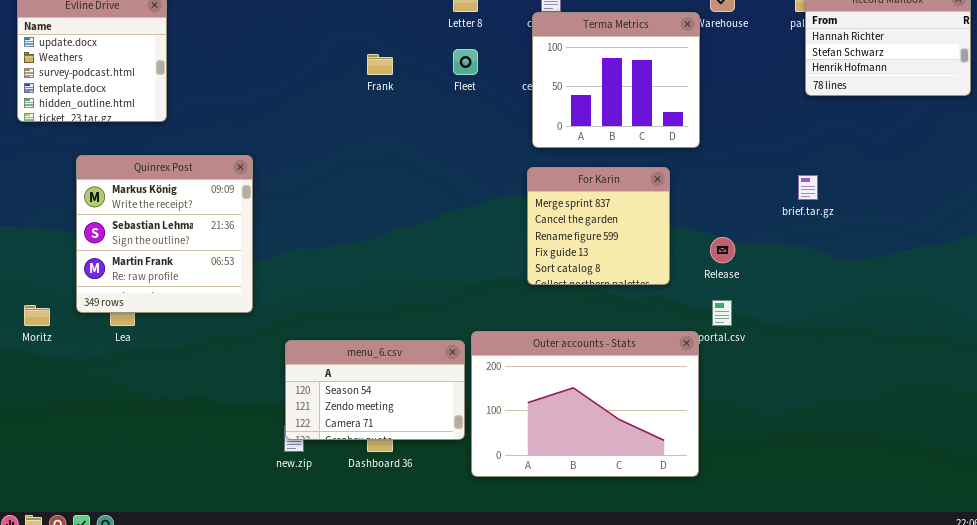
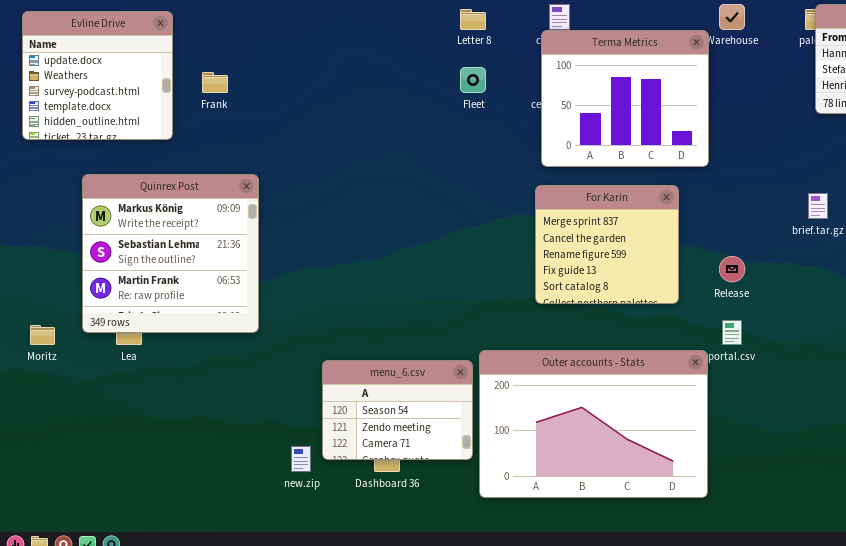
Frank: [367,54,393,75] -> [202,72,228,93], moved
menu_6.csv: [285,340,465,440] -> [322,360,473,460], resized

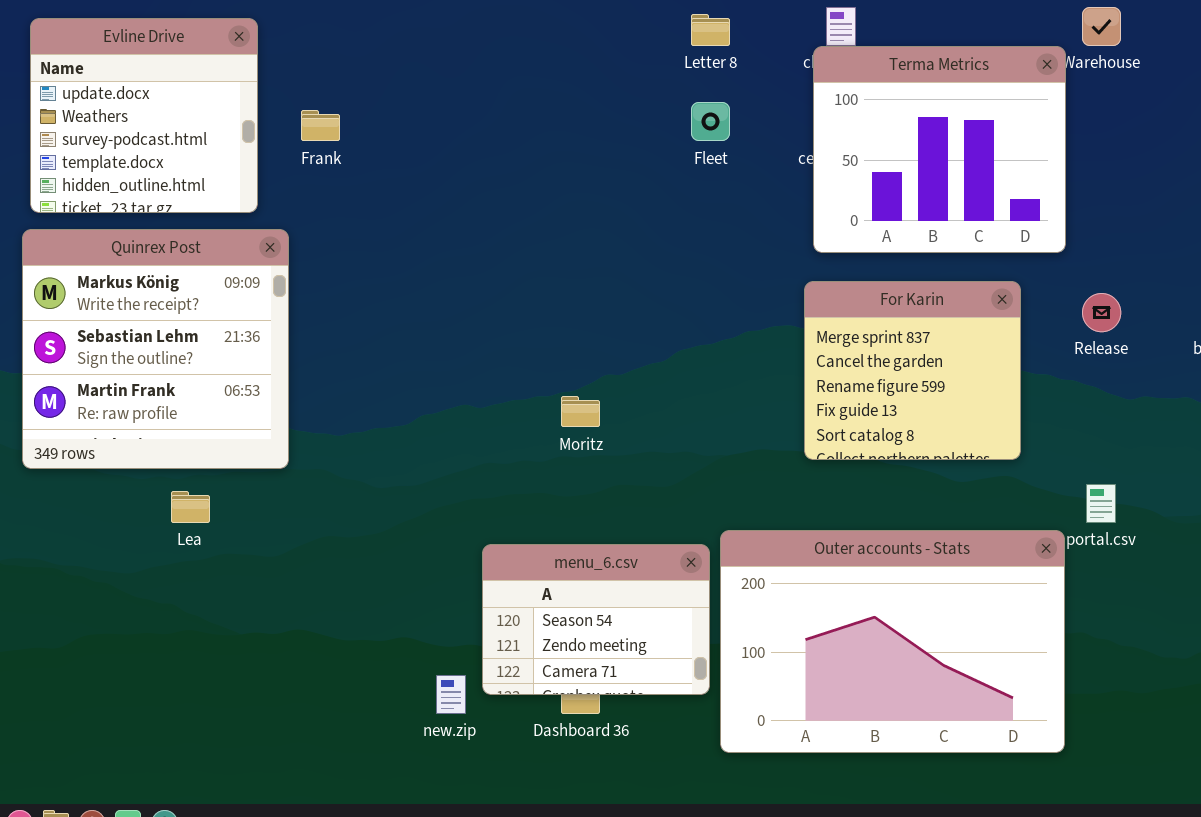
Quinrex Post: [82,174,259,333] -> [22,229,289,469], moved
Release: [719,256,745,282] -> [1082,293,1121,332], moved
Moritz: [30,325,55,345] -> [561,396,600,427], moved

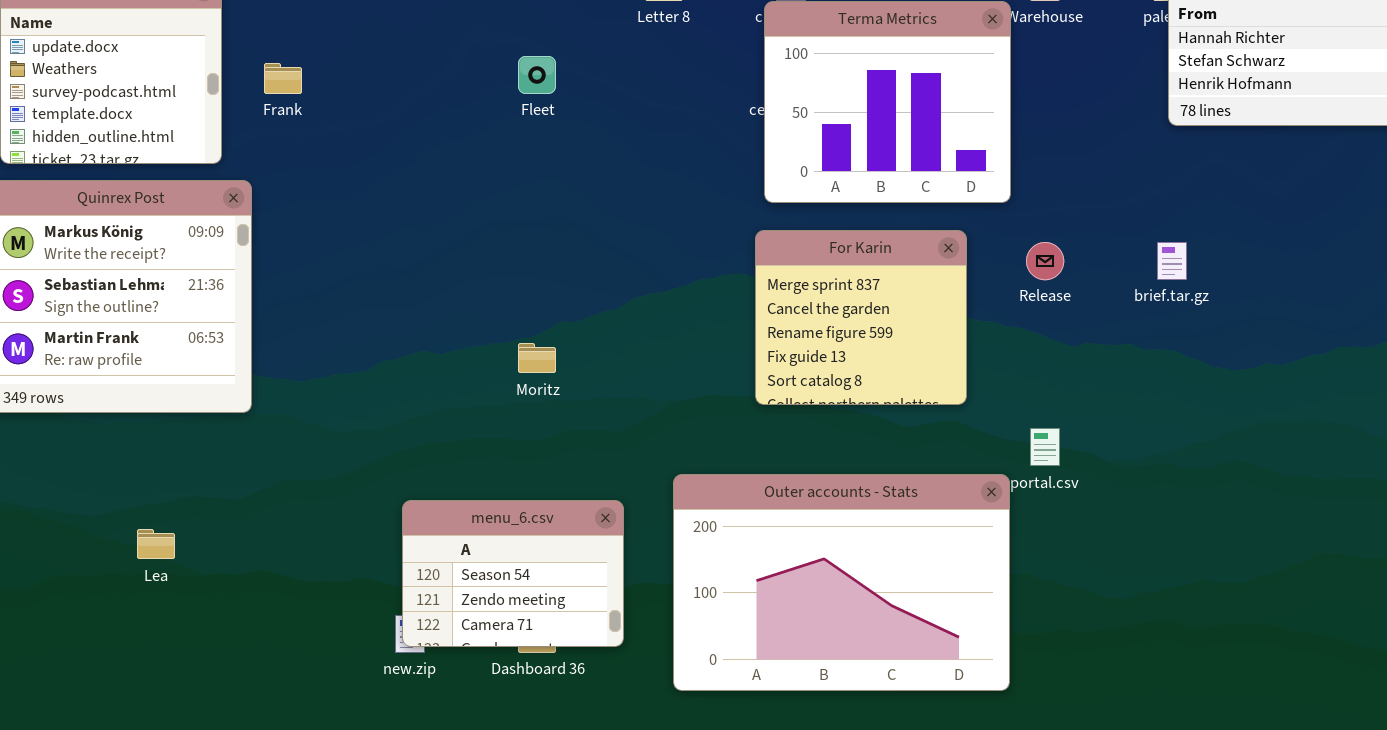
Fleet: [691,102,730,141] -> [518,56,556,94], moved
Lea: [171,491,210,523] -> [137,529,175,559], moved
menu_6.csv: [482,544,710,695] -> [402,500,624,647], moved

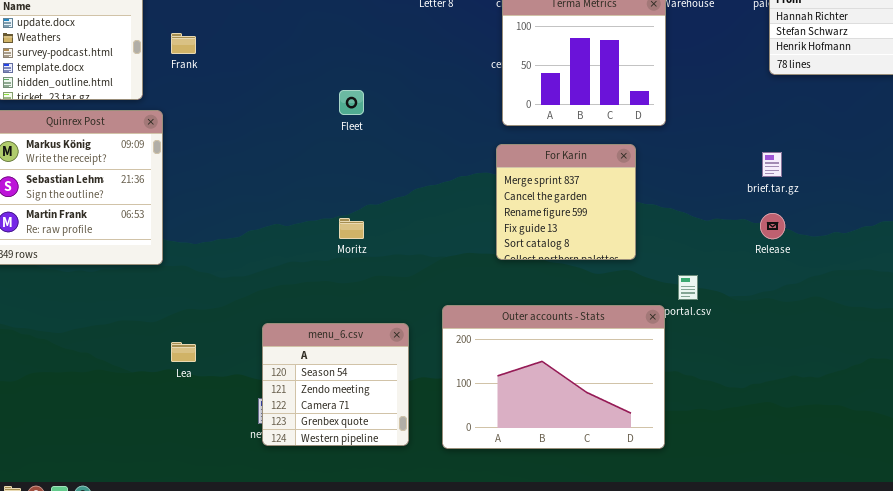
Fleet: [518,56,556,94] -> [339,90,364,115], moved
Release: [1026,242,1064,280] -> [760,213,785,239], moved
menu_6.csv: [402,500,624,647] -> [262,323,409,446], resized
Lea: [137,529,175,559] -> [171,342,196,362], moved

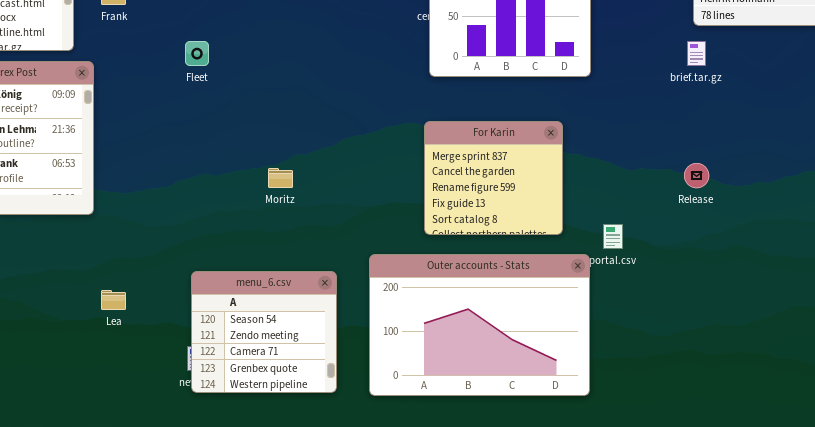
Fleet: [339,90,364,115] -> [185,41,209,66], moved
For Karin: [496,144,636,260] -> [424,121,563,235], moved
brief.tar.gz: [762,152,782,177] -> [687,41,706,66], moved

